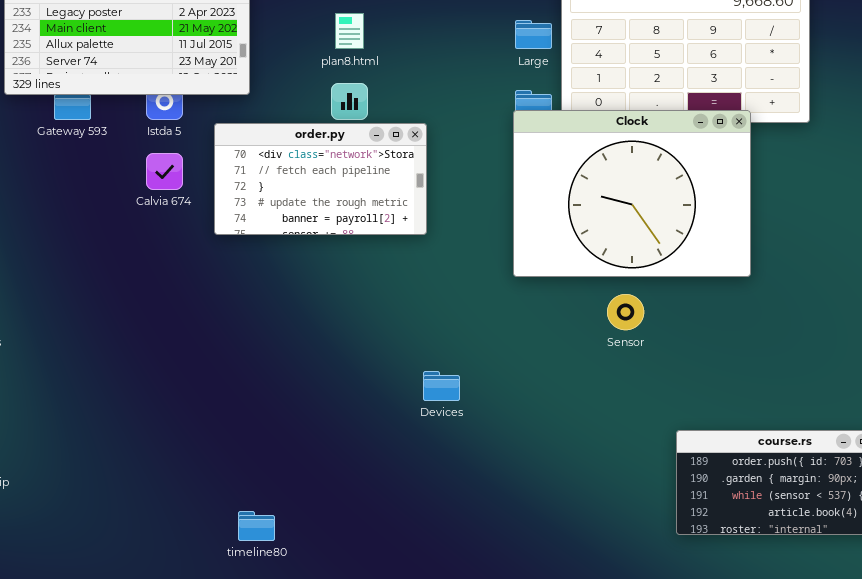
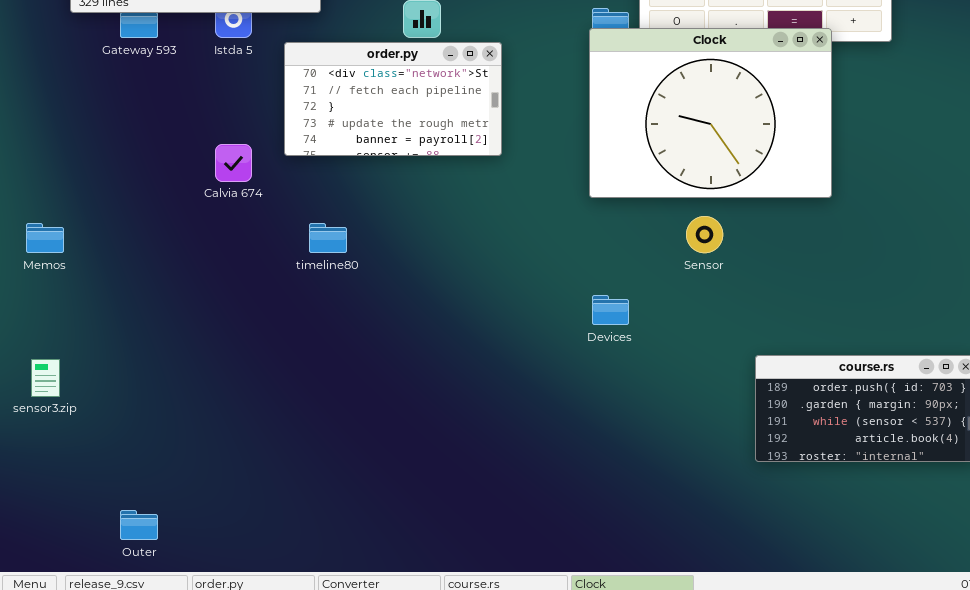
Calvia 674: [146,153,183,190] -> [215,144,252,182], moved
Devices: [423,371,460,401] -> [592,295,629,325], moved
timeline80: [238,511,275,541] -> [309,223,347,253], moved

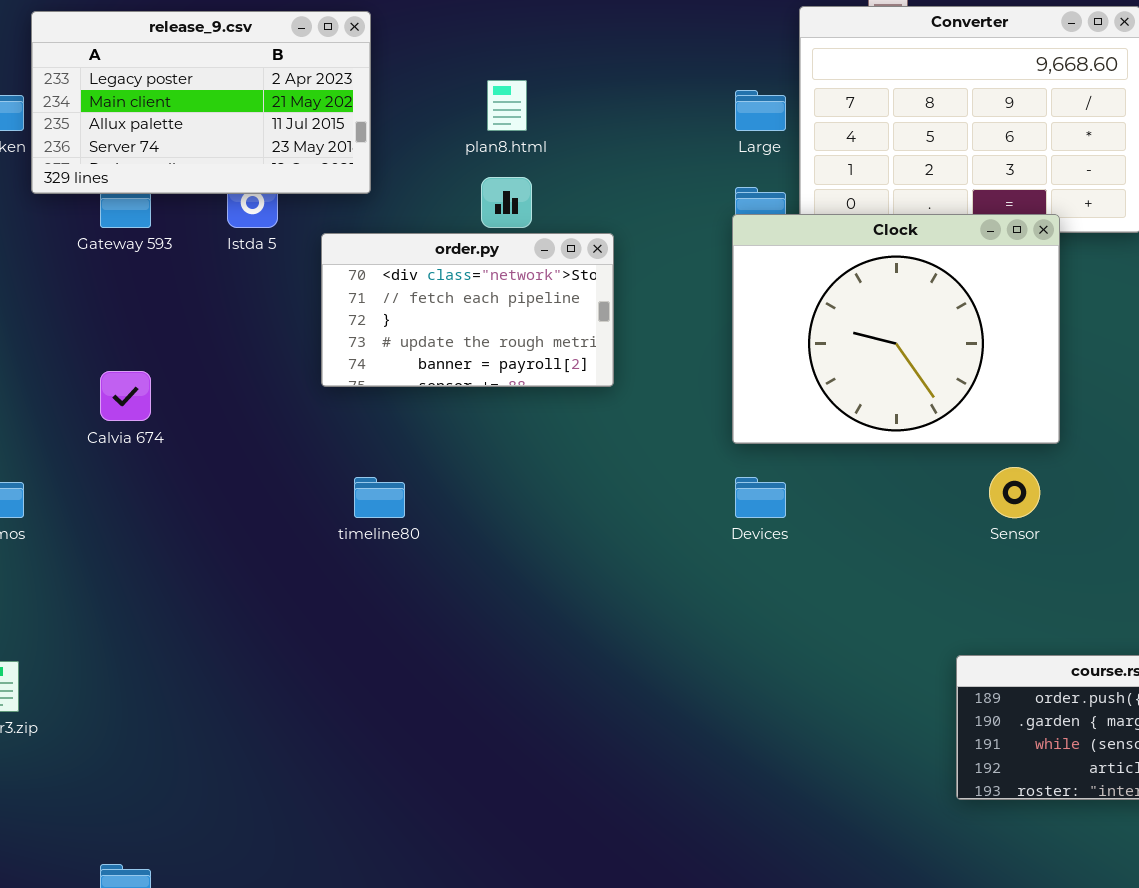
Calvia 674: [215,144,252,182] -> [100,371,151,421], moved
Sensor: [686,216,723,253] -> [989,467,1040,518], moved
Devices: [592,295,629,325] -> [735,477,786,518], moved

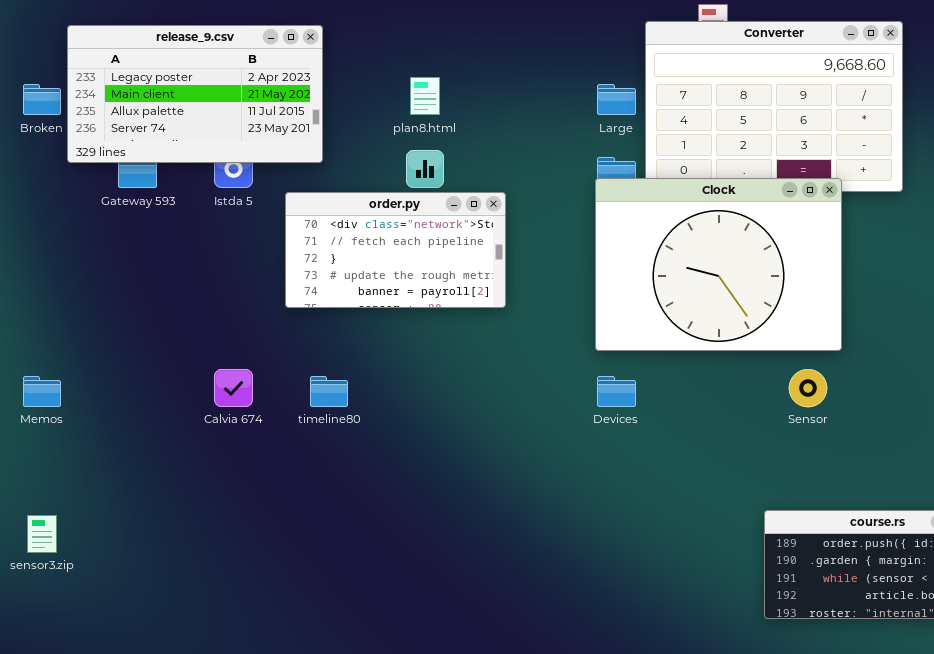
Calvia 674: [100,371,151,421] -> [214,369,253,407], moved

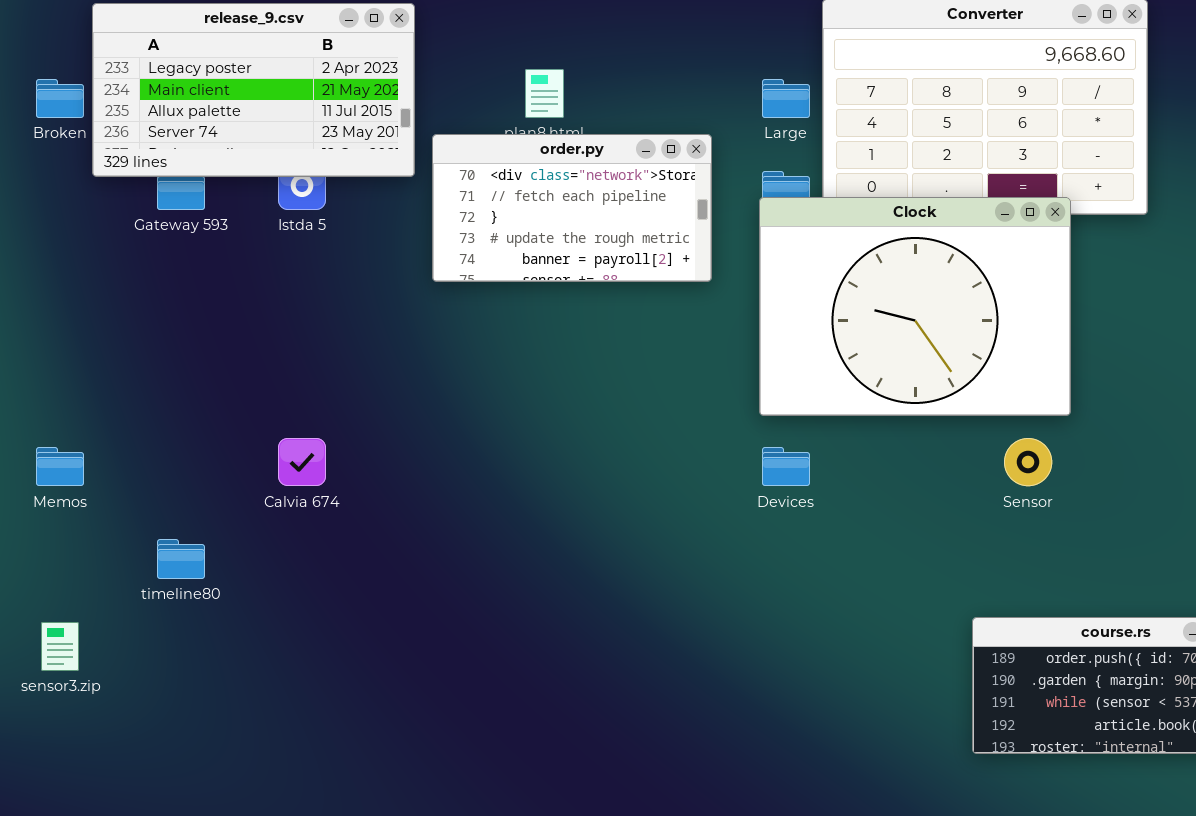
order.py: [285,192,506,308] -> [432,134,712,282], moved
timeline80: [310,376,348,407] -> [157,539,205,579], moved

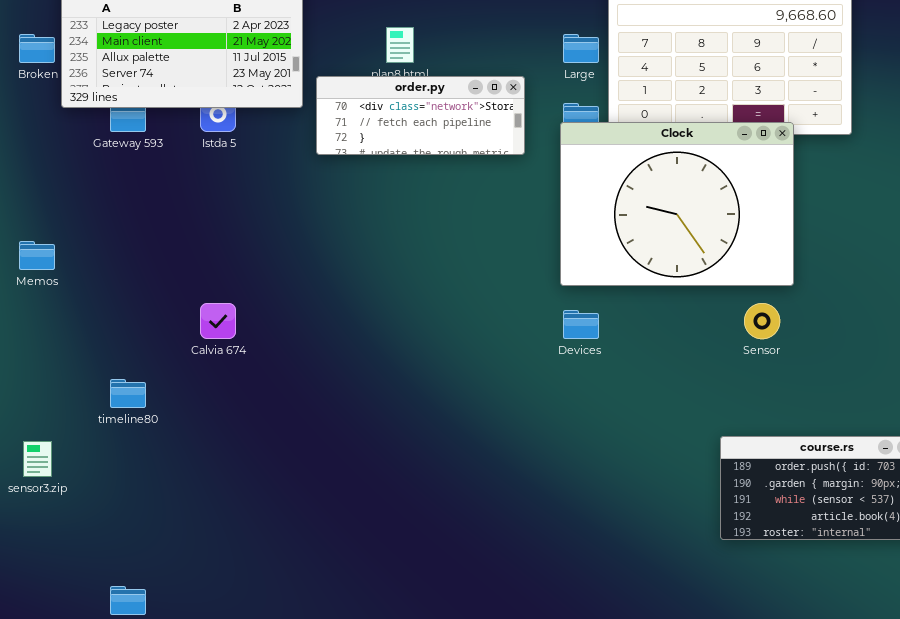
order.py: [432,134,712,282] -> [316,76,525,155], resized
Memos: [36,447,84,486] -> [19,241,55,270], moved

